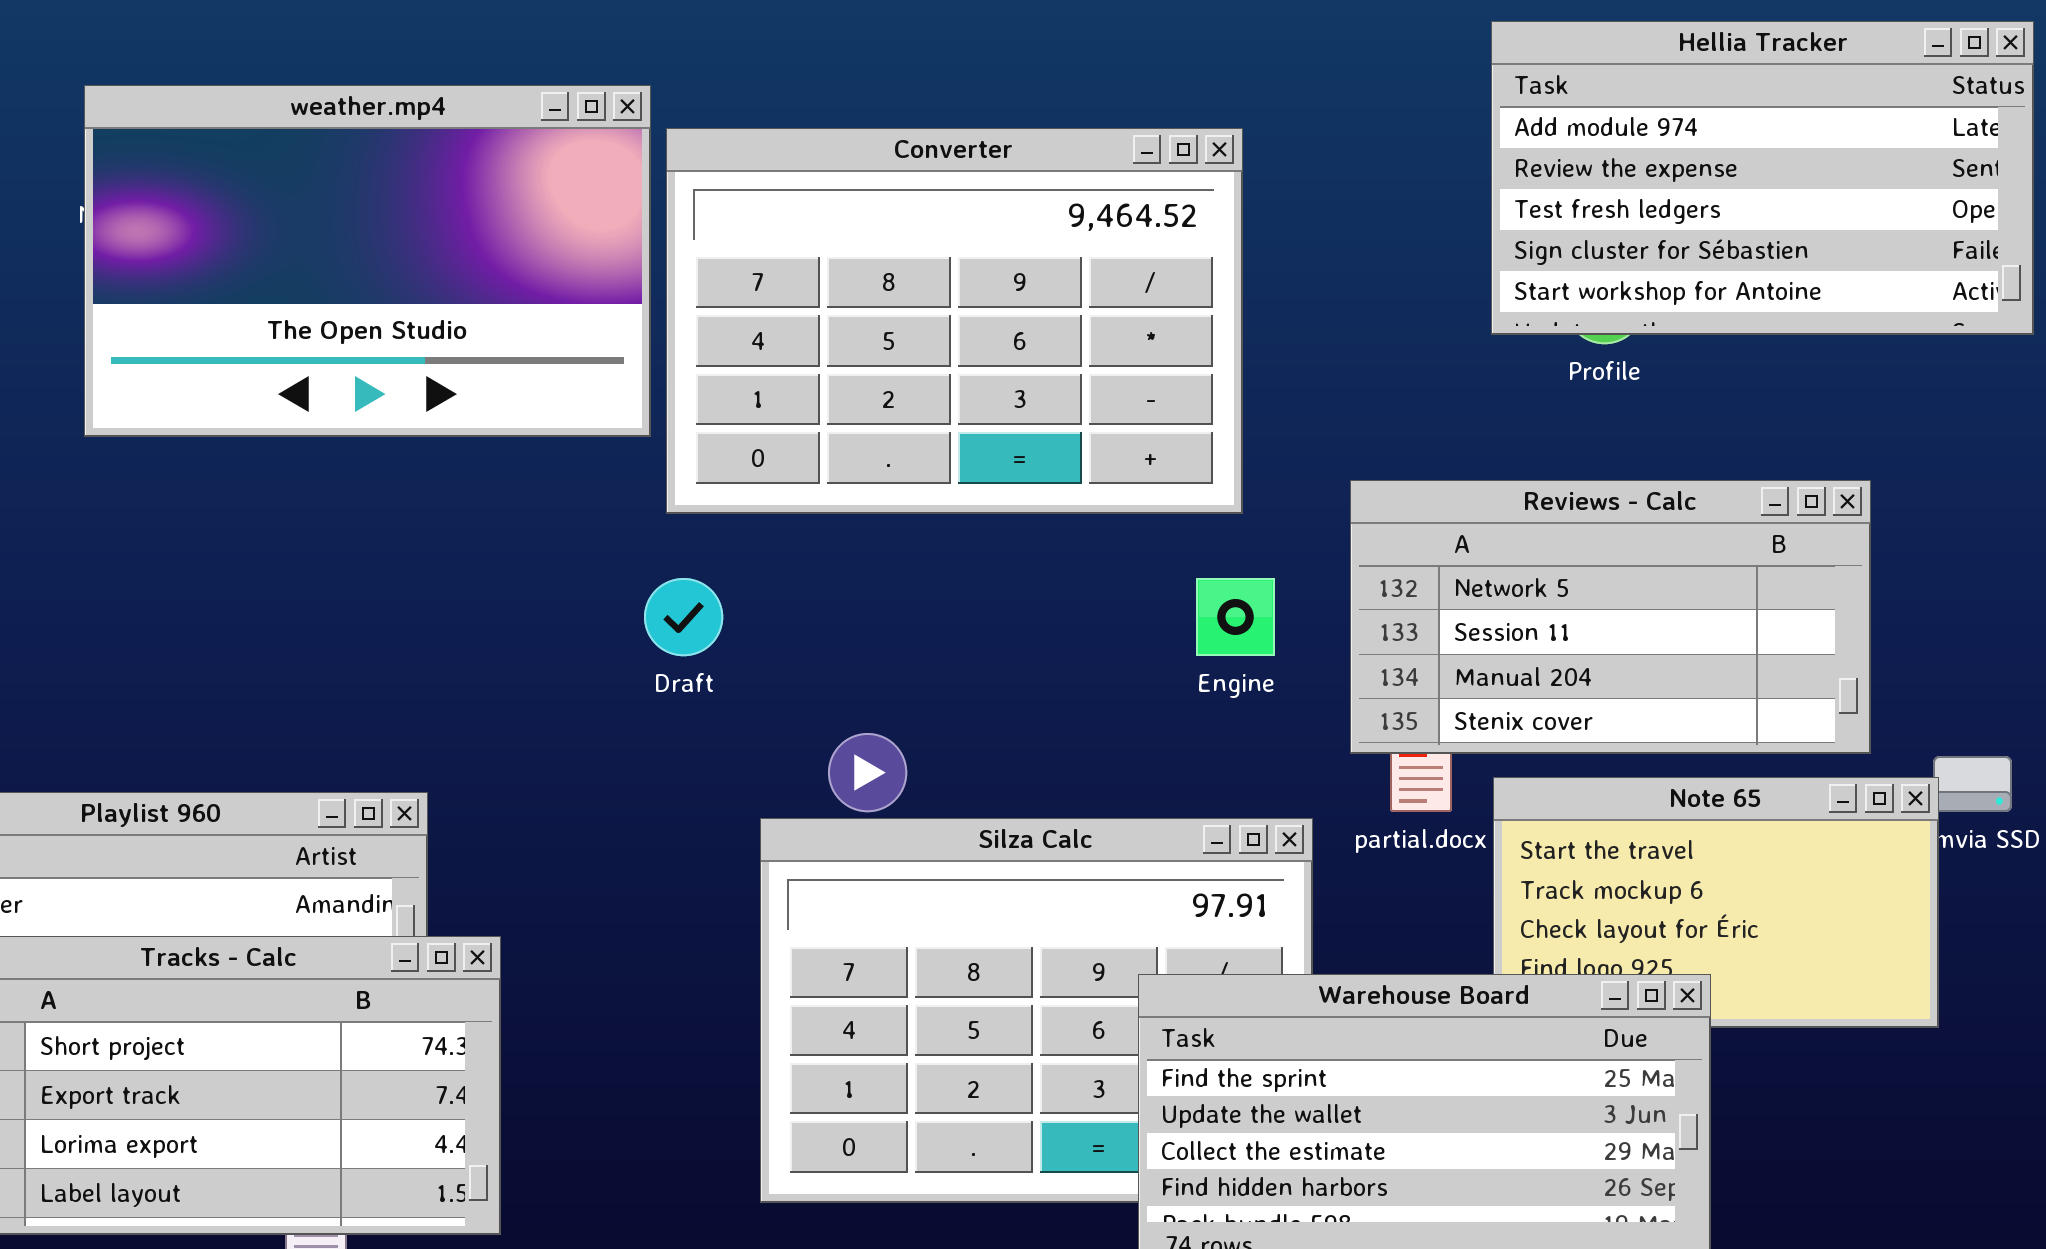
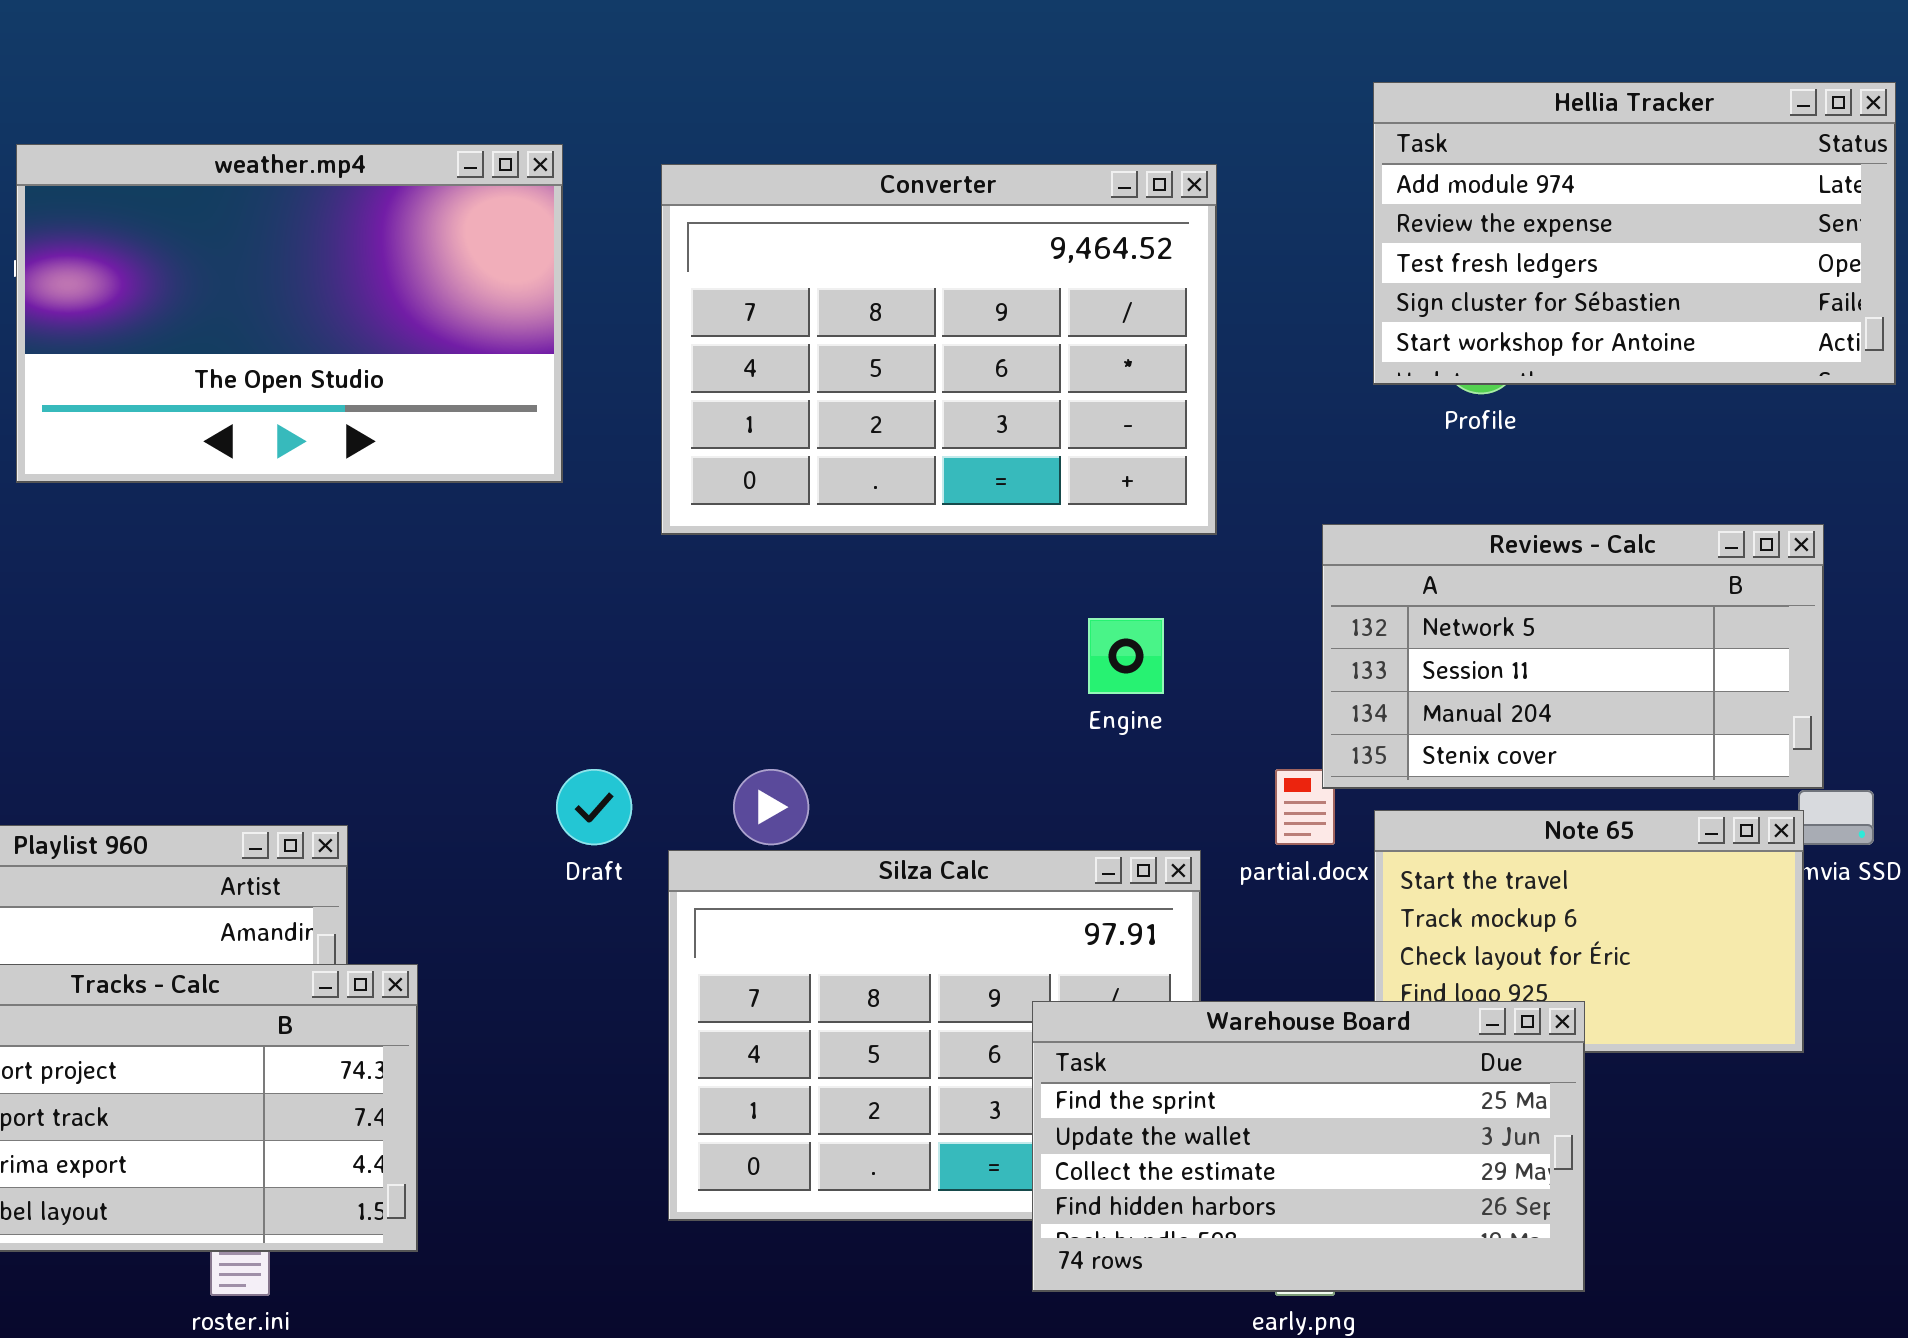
Converter: [666,128,1243,514] -> [661,164,1217,535], moved
Reviews - Calc: [1350,480,1871,754] -> [1322,524,1824,789], moved
Draft: [644,578,723,656] -> [556,769,632,845], moved

